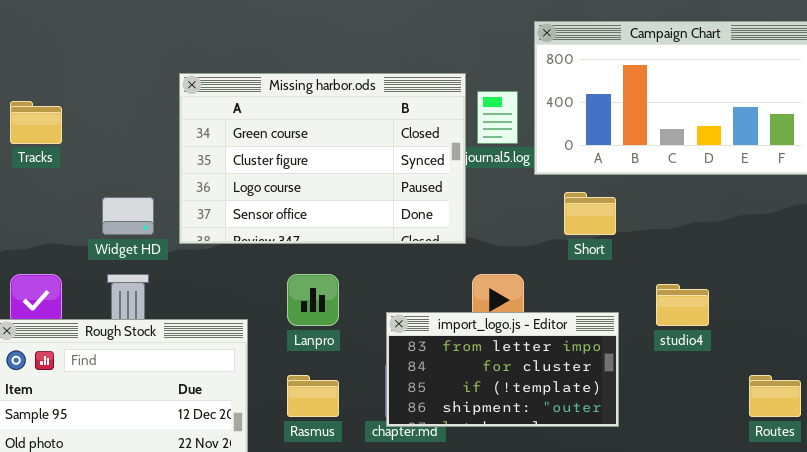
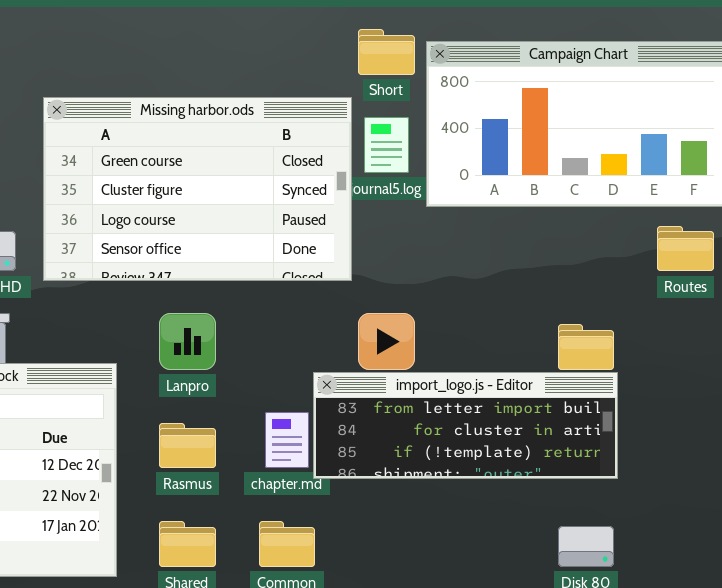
Short: [564,192,616,235] -> [358,29,415,75], moved
import_logo.js - Editor: [386,312,619,427] -> [313,372,618,479], moved, resized
Routes: [749,375,801,417] -> [657,226,714,271], moved

